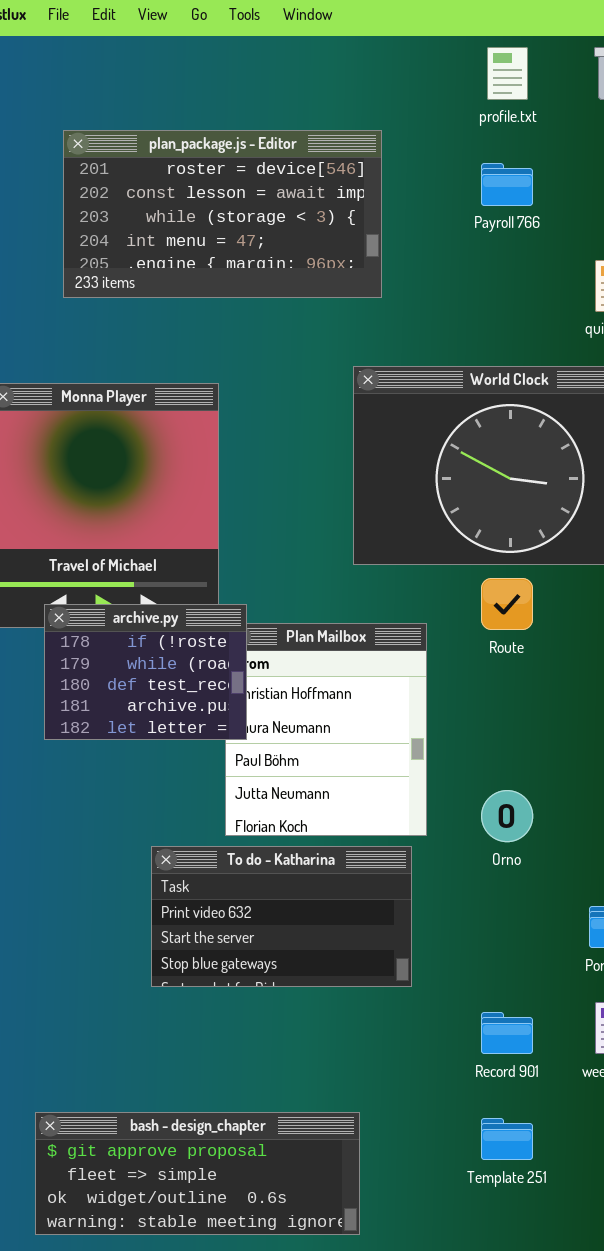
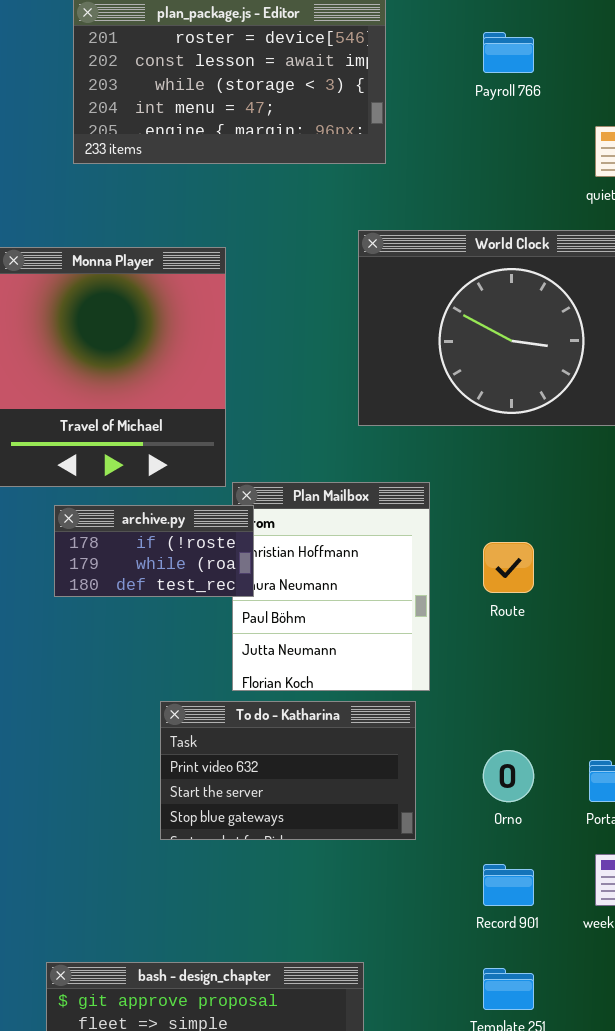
Route: [481,578,533,630] -> [483,542,534,593], moved
archive.py: [44,604,247,740] -> [54,505,254,597], resized
Orno: [481,790,533,842] -> [483,750,534,802], moved

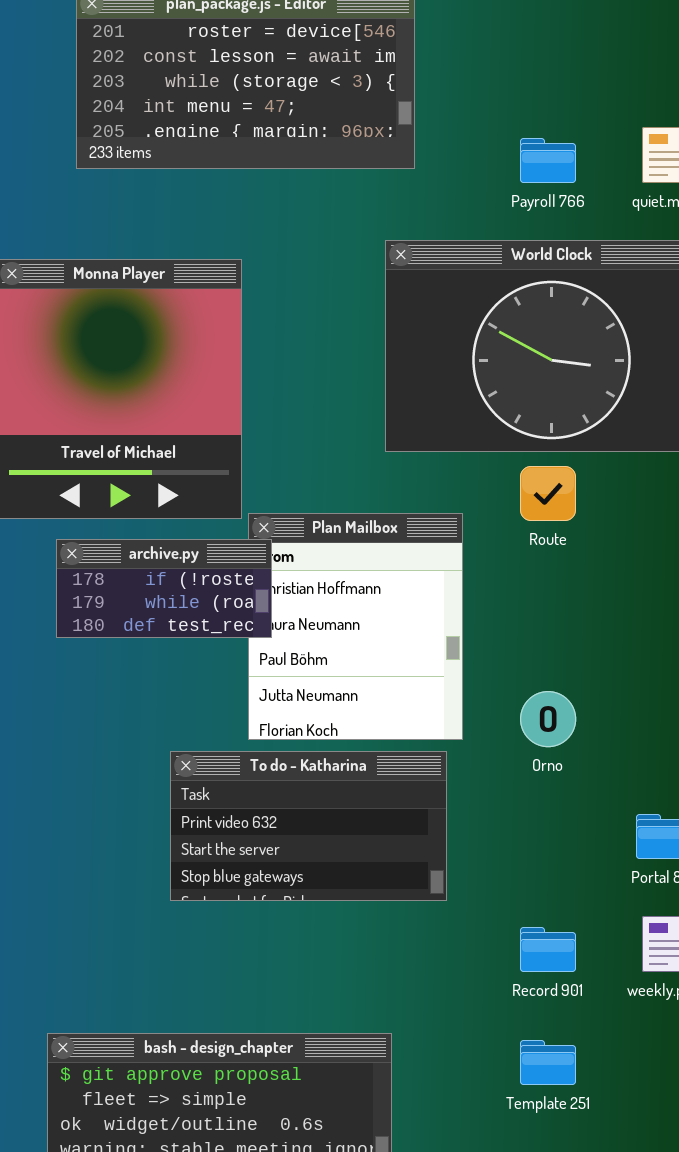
Payroll 766: [483,32,534,73] -> [520,138,576,183], moved
Route: [483,542,534,593] -> [520,466,576,521], moved
Orno: [483,750,534,802] -> [520,691,576,747], moved

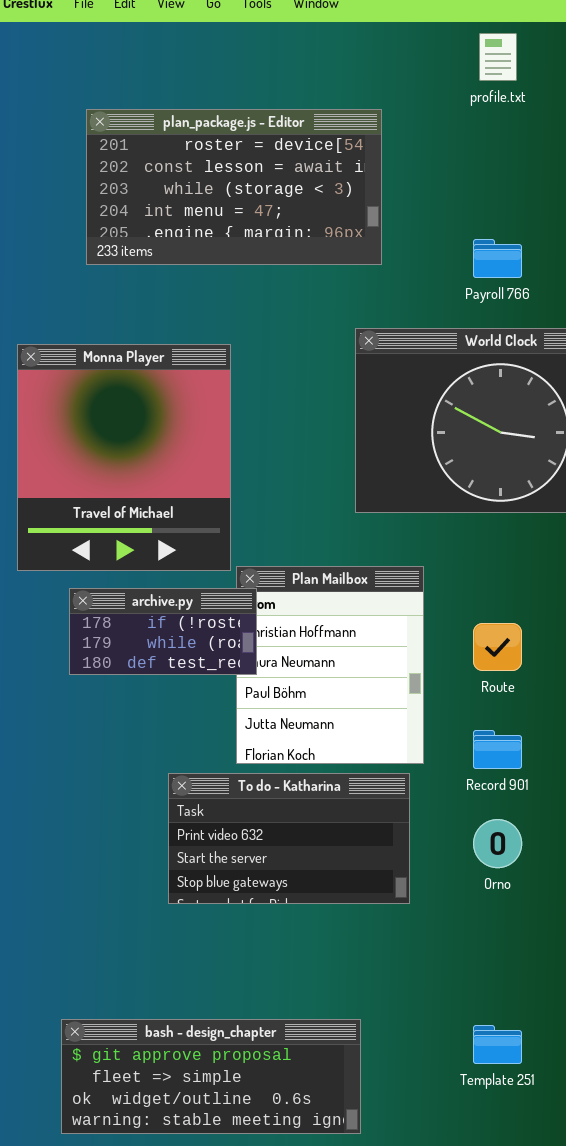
Route: [520,466,576,521] -> [473,623,522,671], moved
Orno: [520,691,576,747] -> [473,819,522,868], moved
Record 901: [520,927,576,972] -> [473,730,522,769], moved

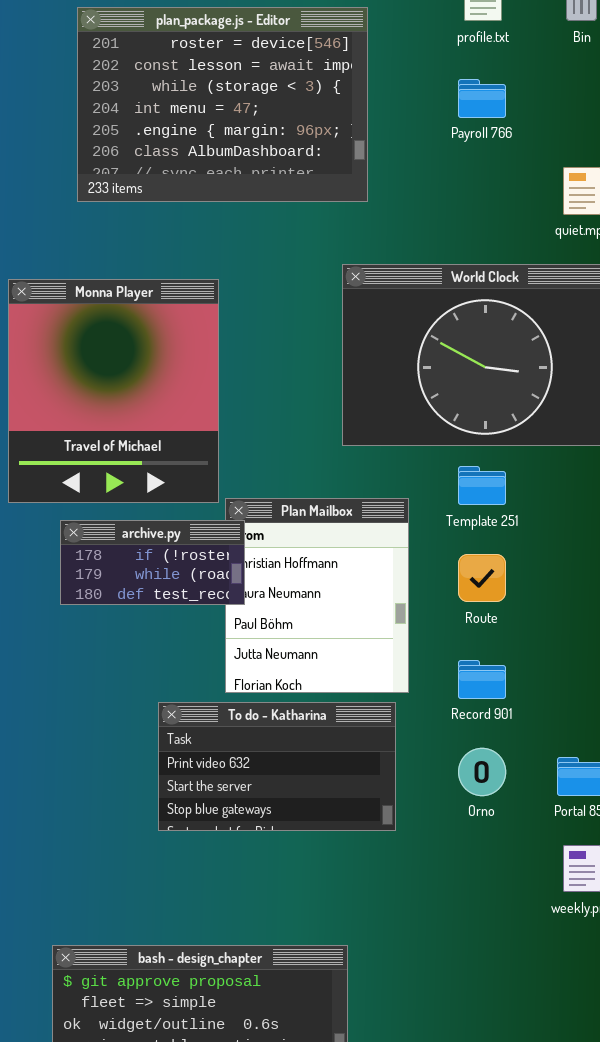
plan_package.js - Editor: [86,109,382,265] -> [77,7,368,202], resized
Payroll 766: [473,239,522,278] -> [458,79,506,118], moved
Template 251: [473,1025,522,1064] -> [458,466,506,505], moved

